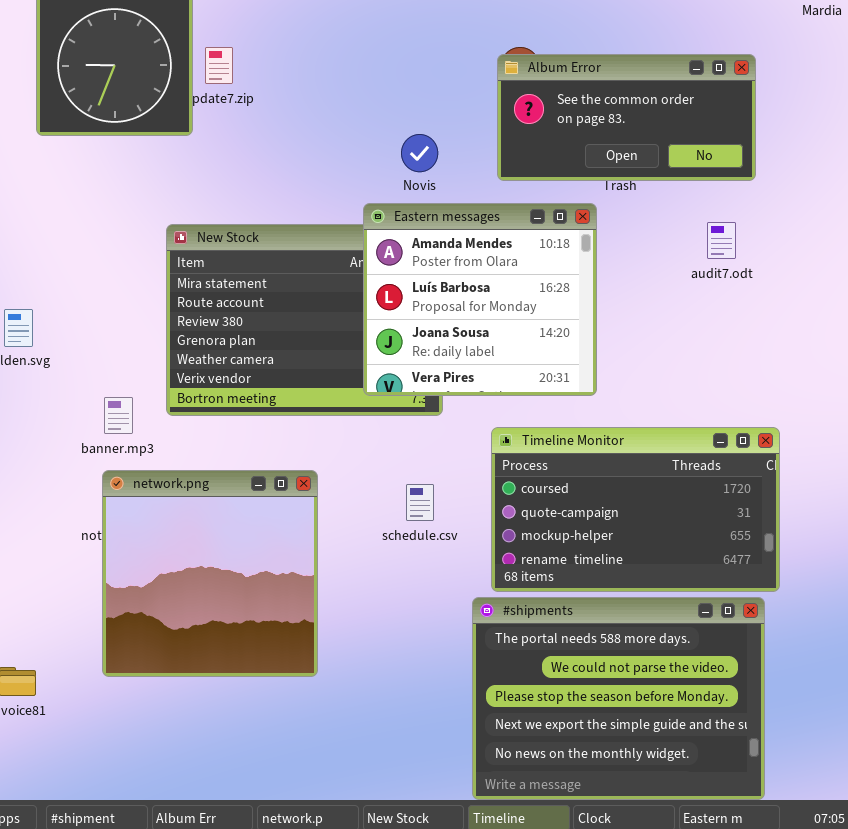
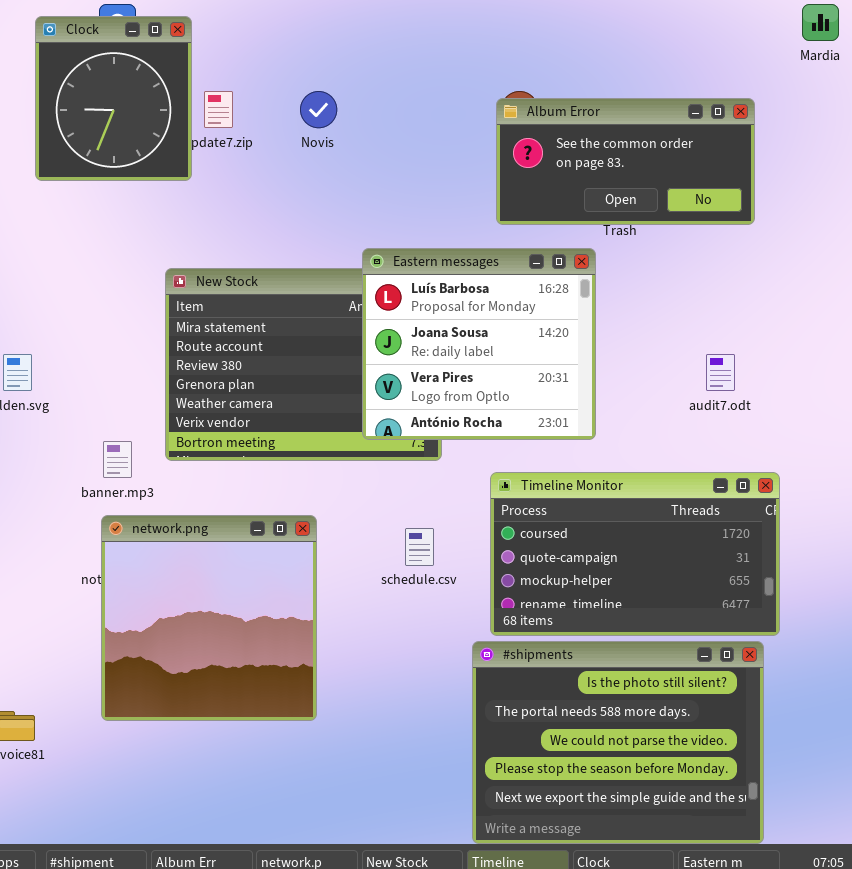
Novis: [401,134,438,172] -> [300,91,337,128], moved
Eastern messages: [363,203,597,396] -> [362,248,596,440], scrolled down 1 row
audit7.odt: [707,222,736,259] -> [706,354,735,391], moved
#shipments: [472,597,765,800] -> [472,641,764,844], scrolled up 1 row

